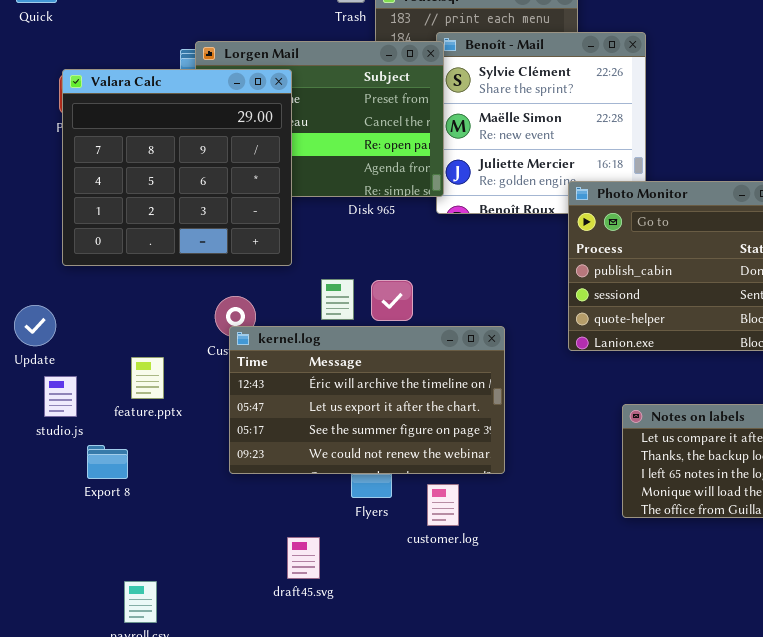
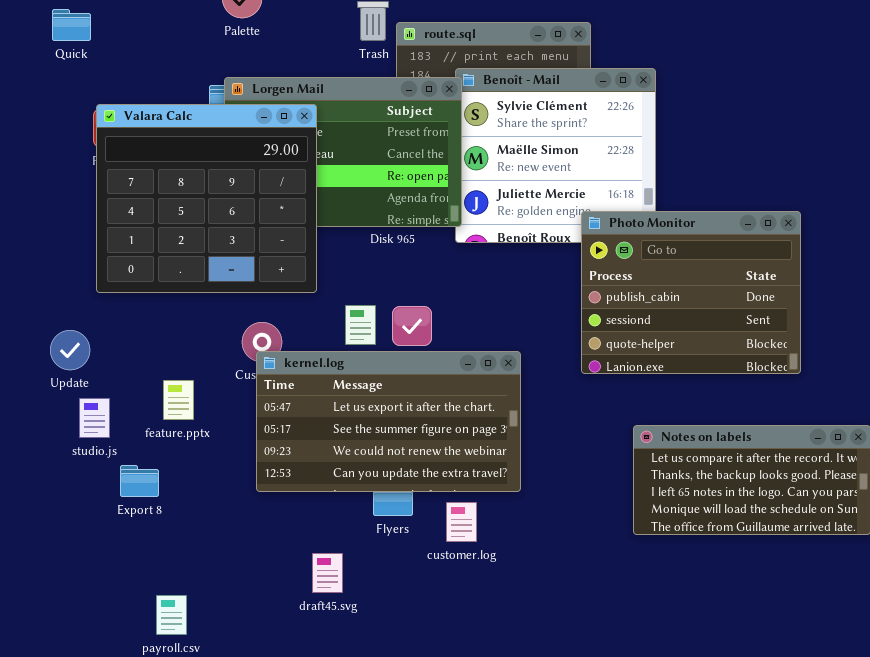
kernel.log: [229,326,505,474] -> [256,351,521,492], scrolled down 1 row

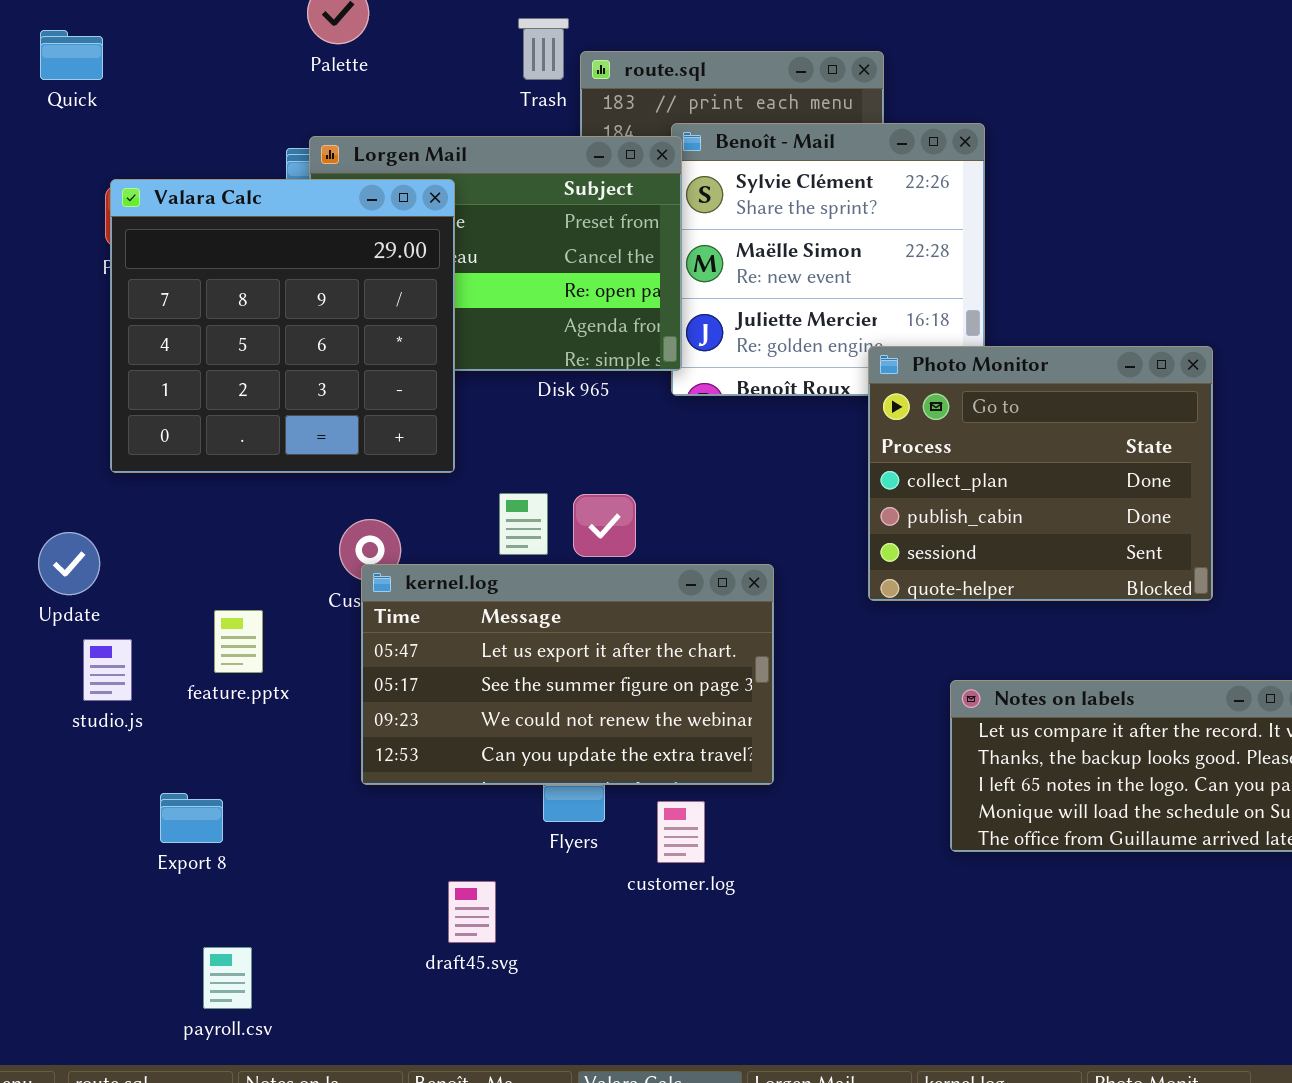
Photo Monitor: [581,211,801,374] -> [868,346,1213,601], scrolled up 1 row
Export 8: [120,465,159,497] -> [160,793,223,843], moved

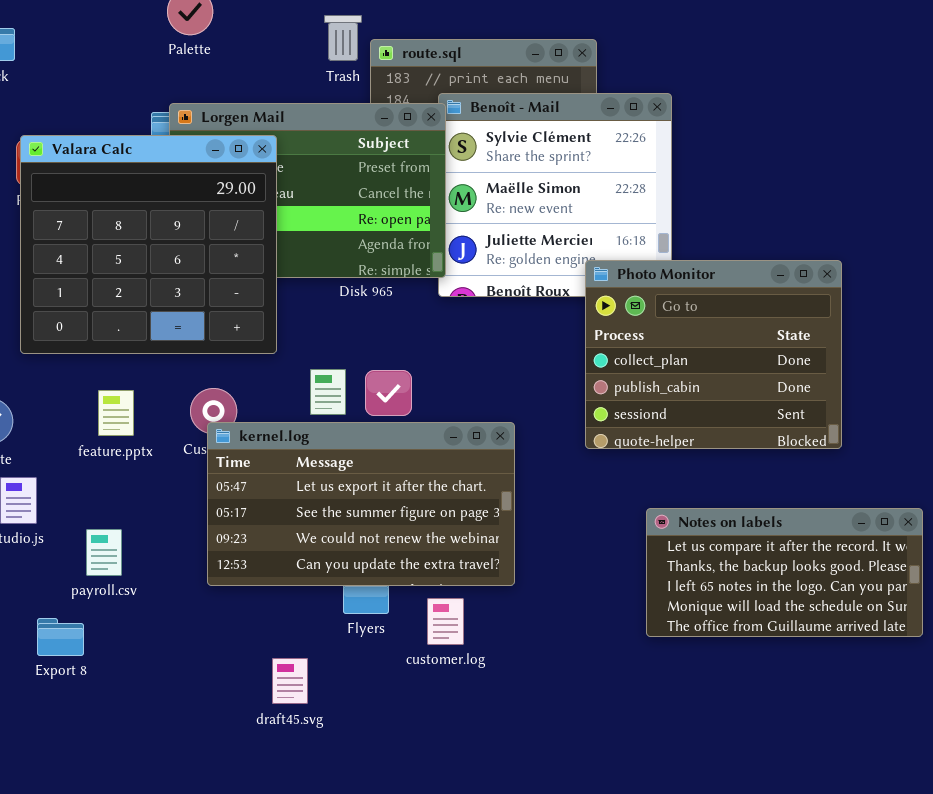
feature.pptx: [214,610,263,673] -> [98,390,134,436], moved
Export 8: [160,793,223,843] -> [37,618,84,656], moved
payroll.csv: [203,947,252,1009] -> [86,529,122,576], moved

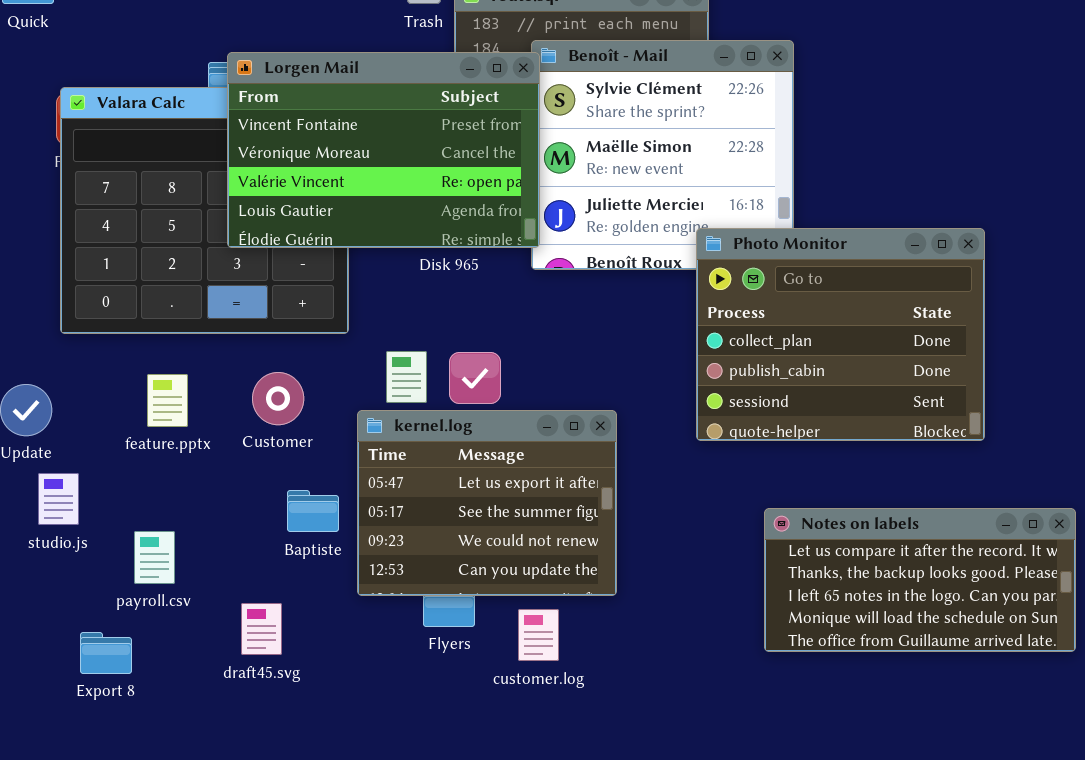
Lorgen Mail: [169,103,446,278] -> [227,52,540,248], raised
kernel.log: [207,422,515,586] -> [357,410,617,596], resized
draft45.svg: [272,658,308,704] -> [241,603,282,655], moved

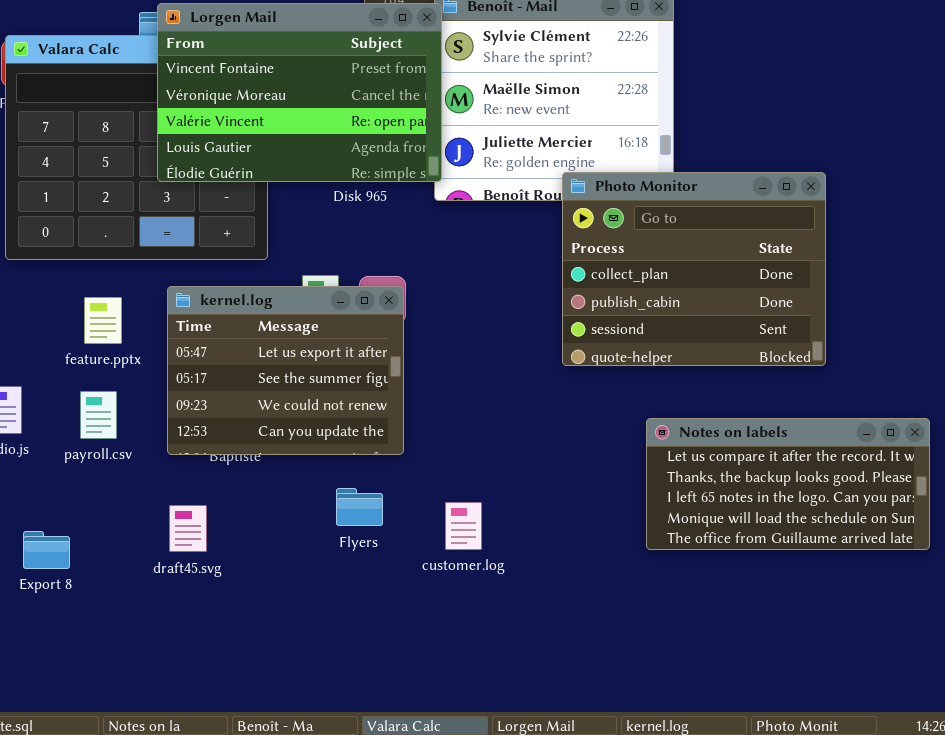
Photo Monitor: [696,228,985,441] -> [562,172,826,366], moved
kernel.log: [357,410,617,596] -> [167,286,404,455], moved
payroll.csv: [134,531,175,584] -> [80,391,117,439], moved
customer.log: [518,609,559,661] -> [445,502,482,550], moved

